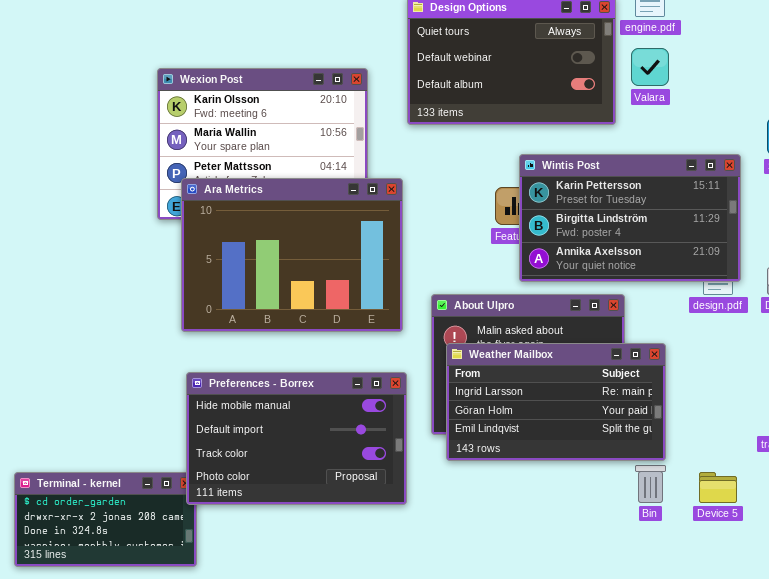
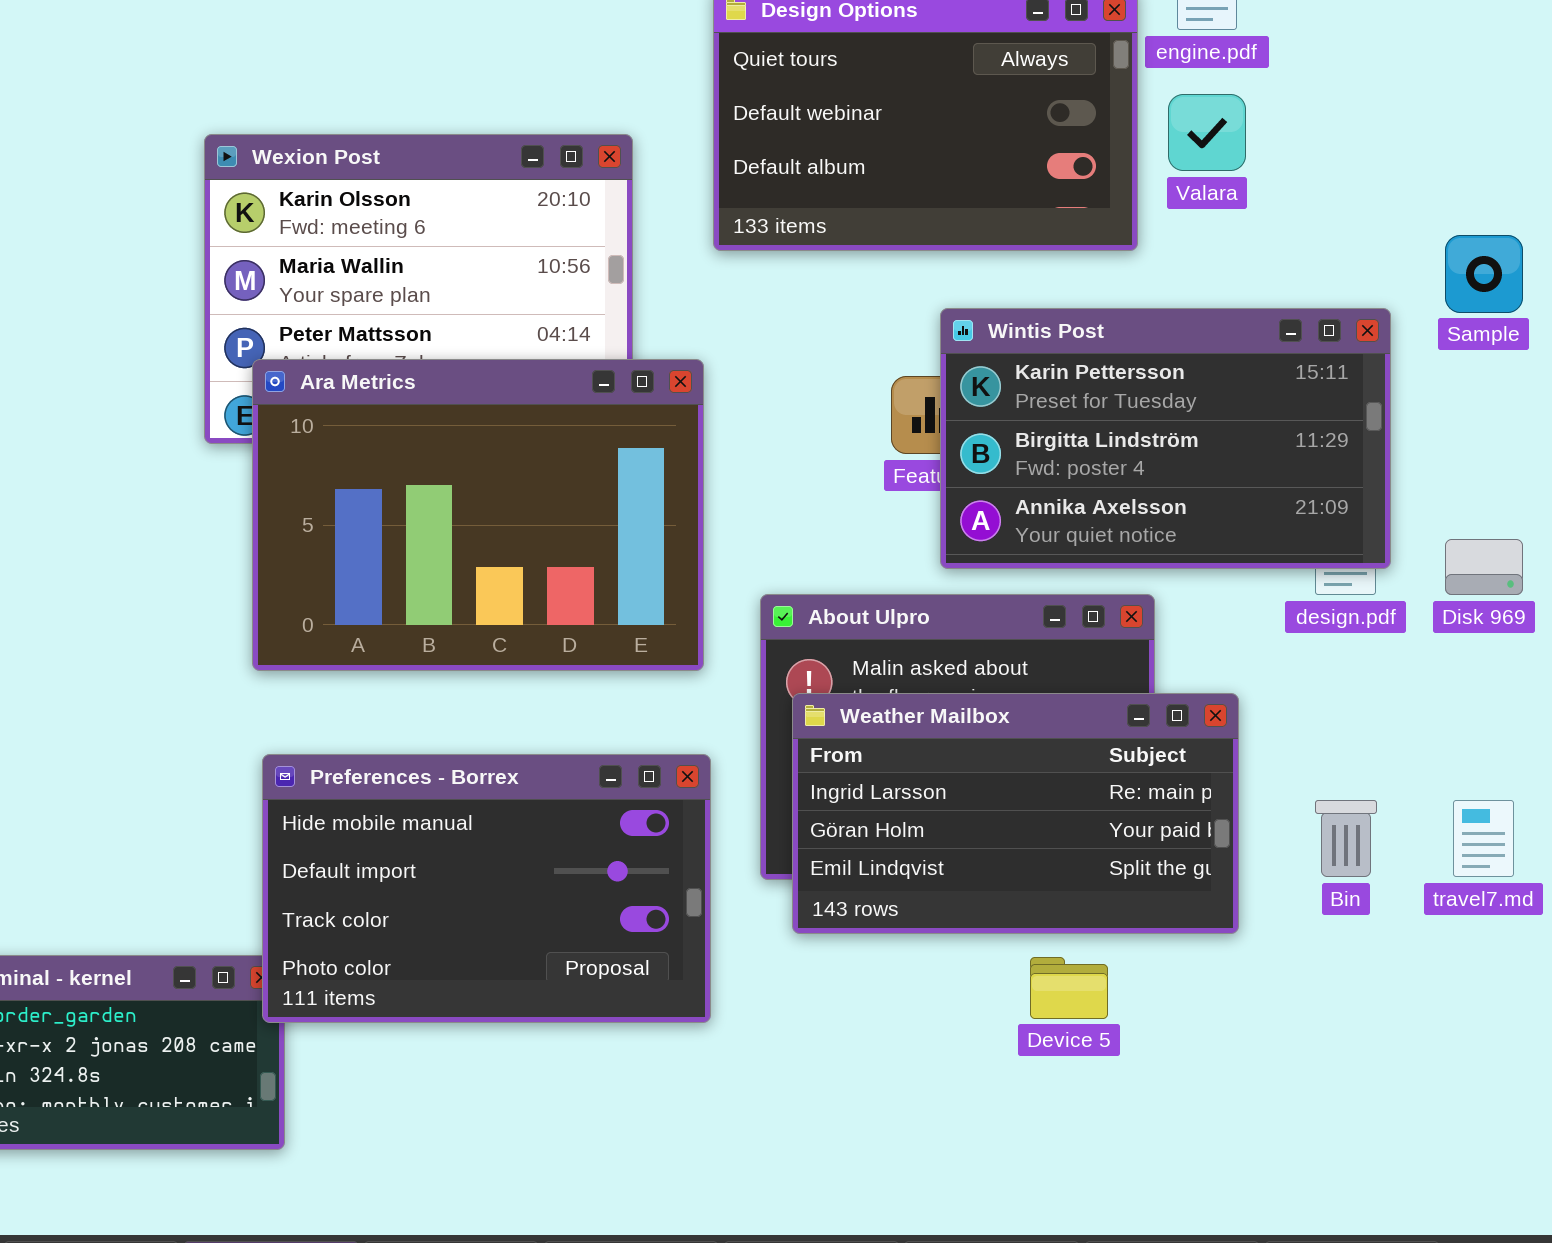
Bin: [635,465,666,503] -> [1315,800,1377,877], moved
Device 5: [699,472,737,503] -> [1030,957,1108,1019], moved

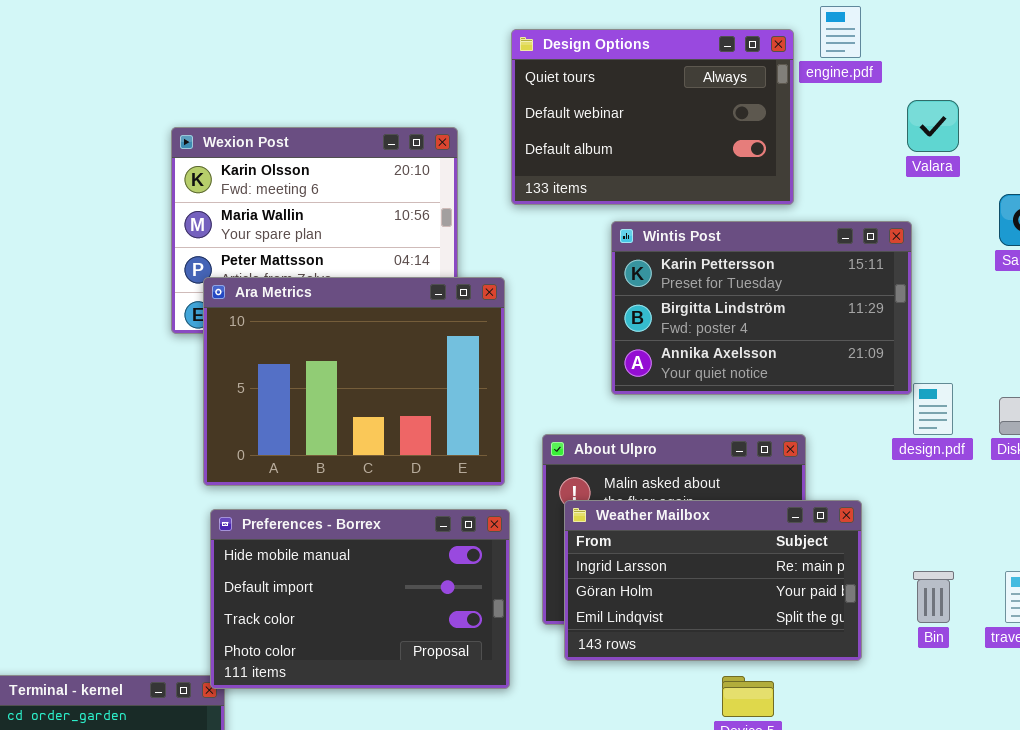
Valara: [1168,94,1246,171] -> [907,100,959,152], moved
Wintis Post: [940,308,1391,569] -> [611,221,912,395], moved
Preferences - Borrex: [262,754,711,1023] -> [210,509,510,689], moved

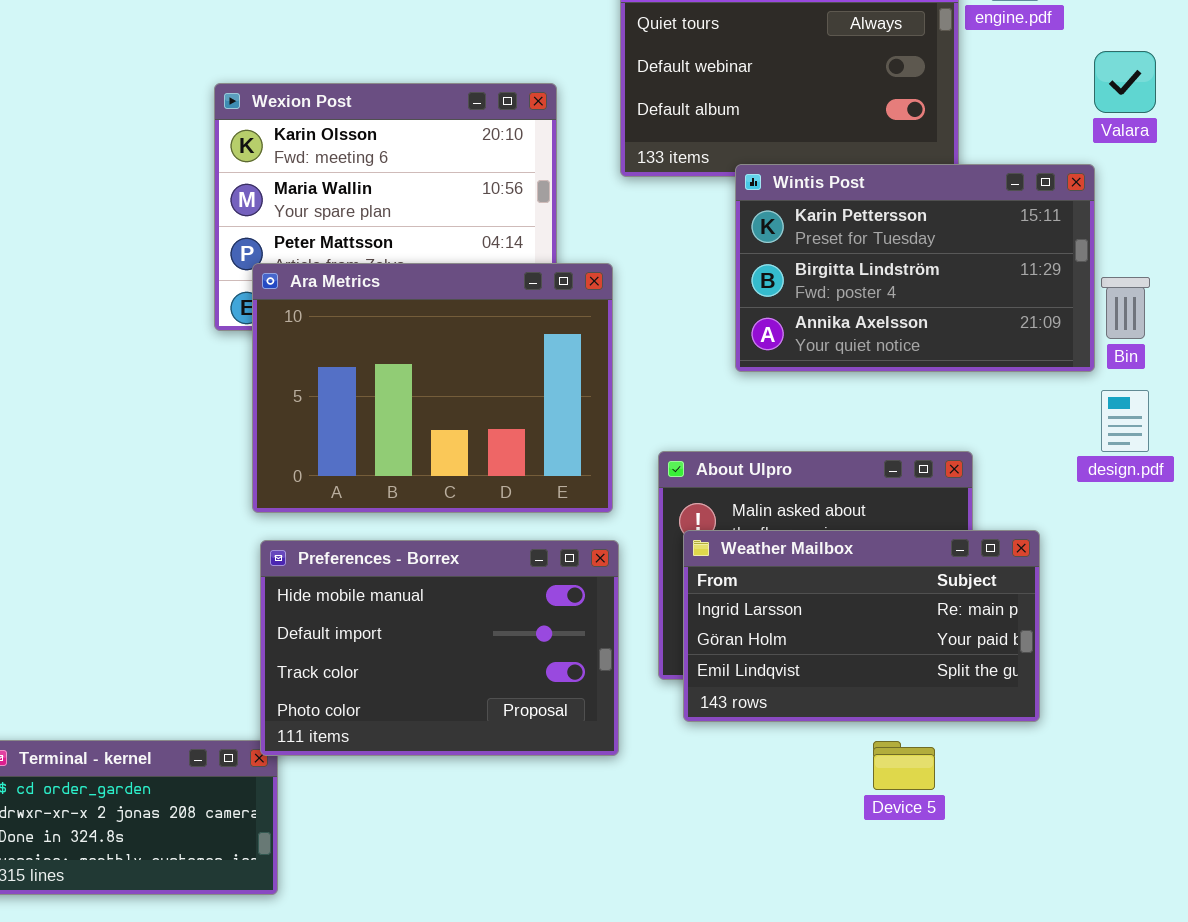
Wintis Post: [611,221,912,395] -> [735,164,1095,372], moved
Bin: [913,571,954,623] -> [1101,277,1150,339], moved

